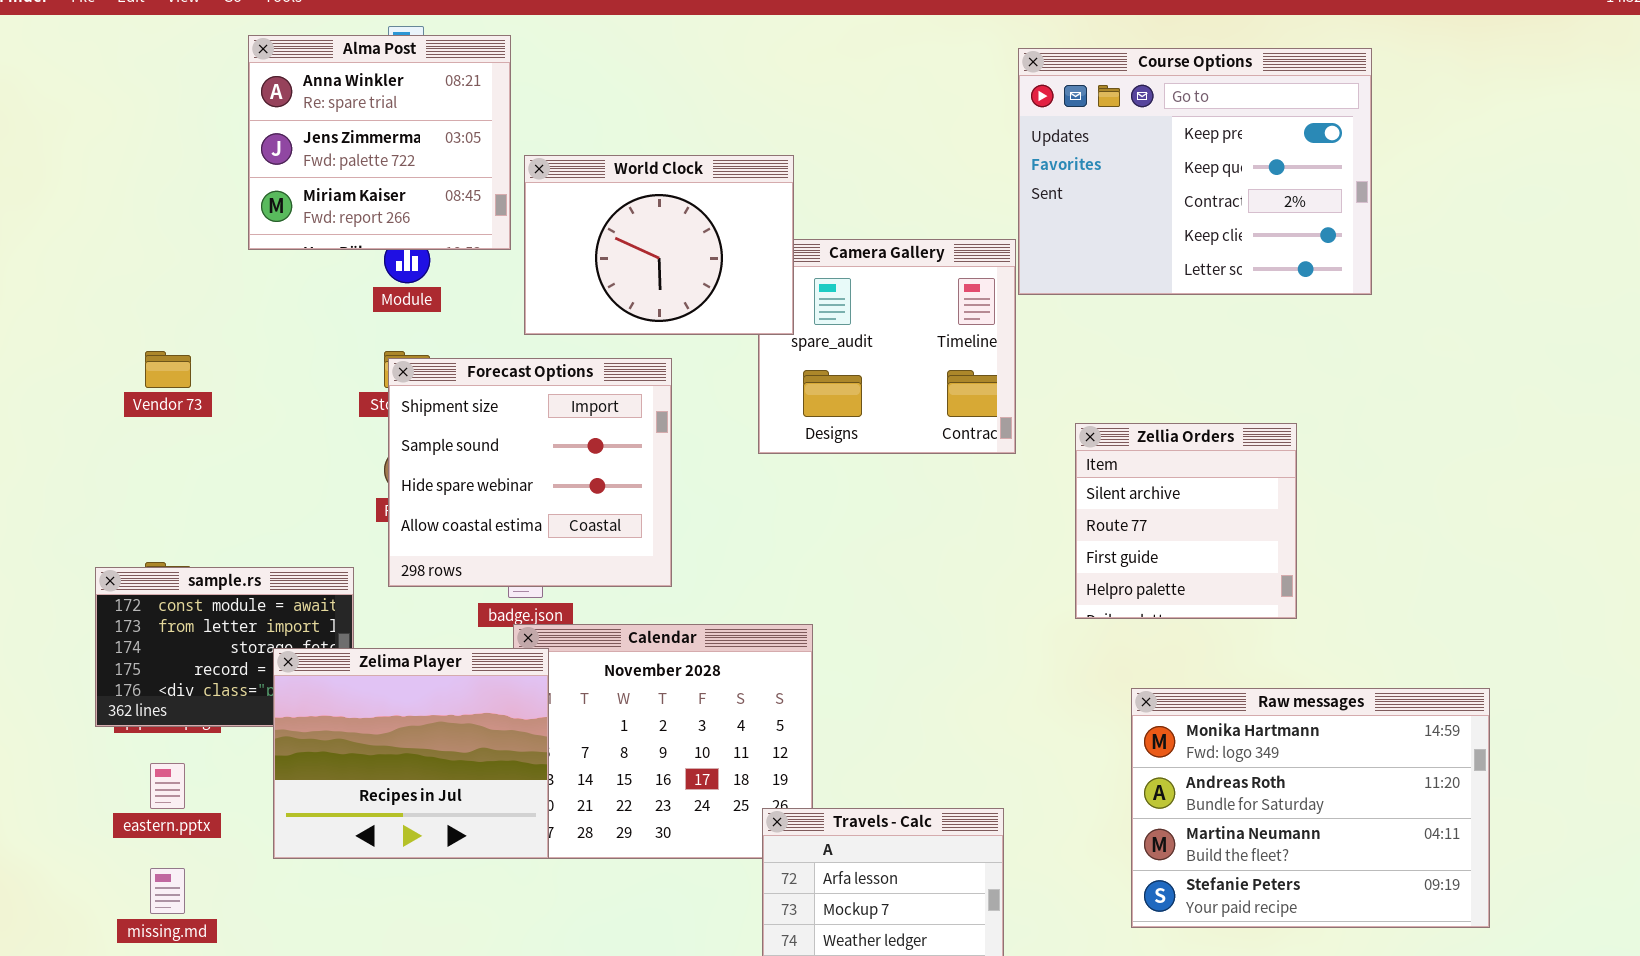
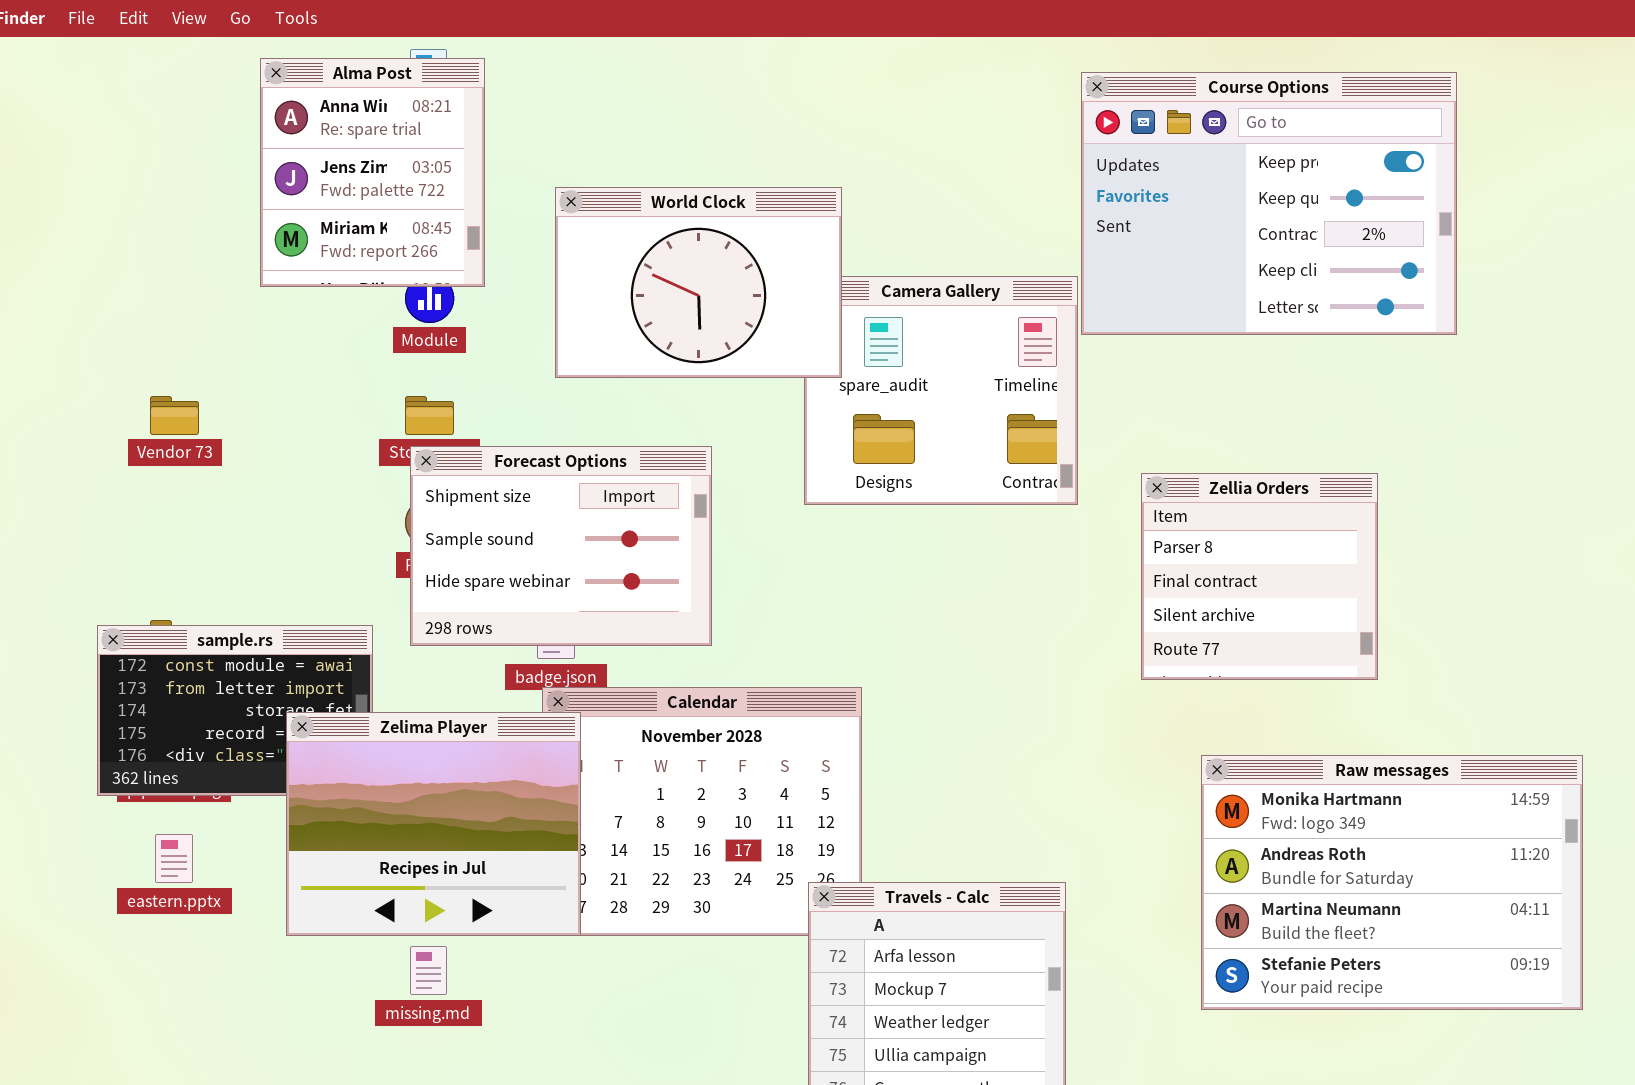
Alma Post: [248,35,511,250] -> [260,58,485,287], resized
Forecast Options: [388,358,672,587] -> [410,446,712,646], resized
Zellia Orders: [1075,423,1297,619] -> [1141,473,1378,680], scrolled up 2 rows
missing.md: [150,868,185,914] -> [410,946,447,995], moved

